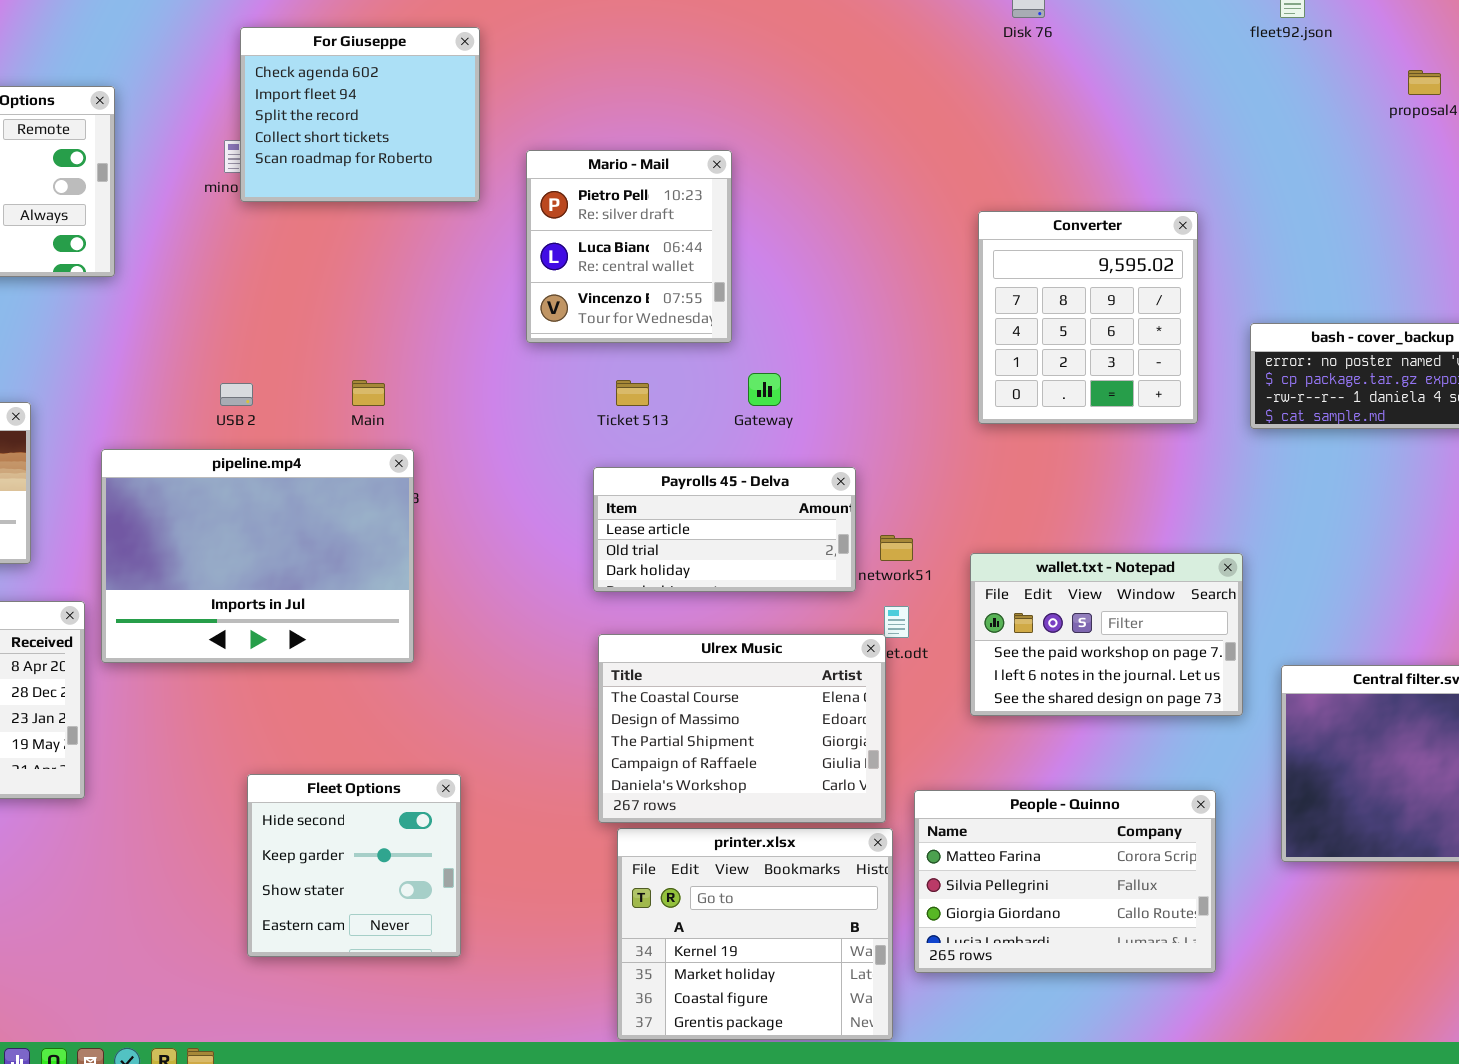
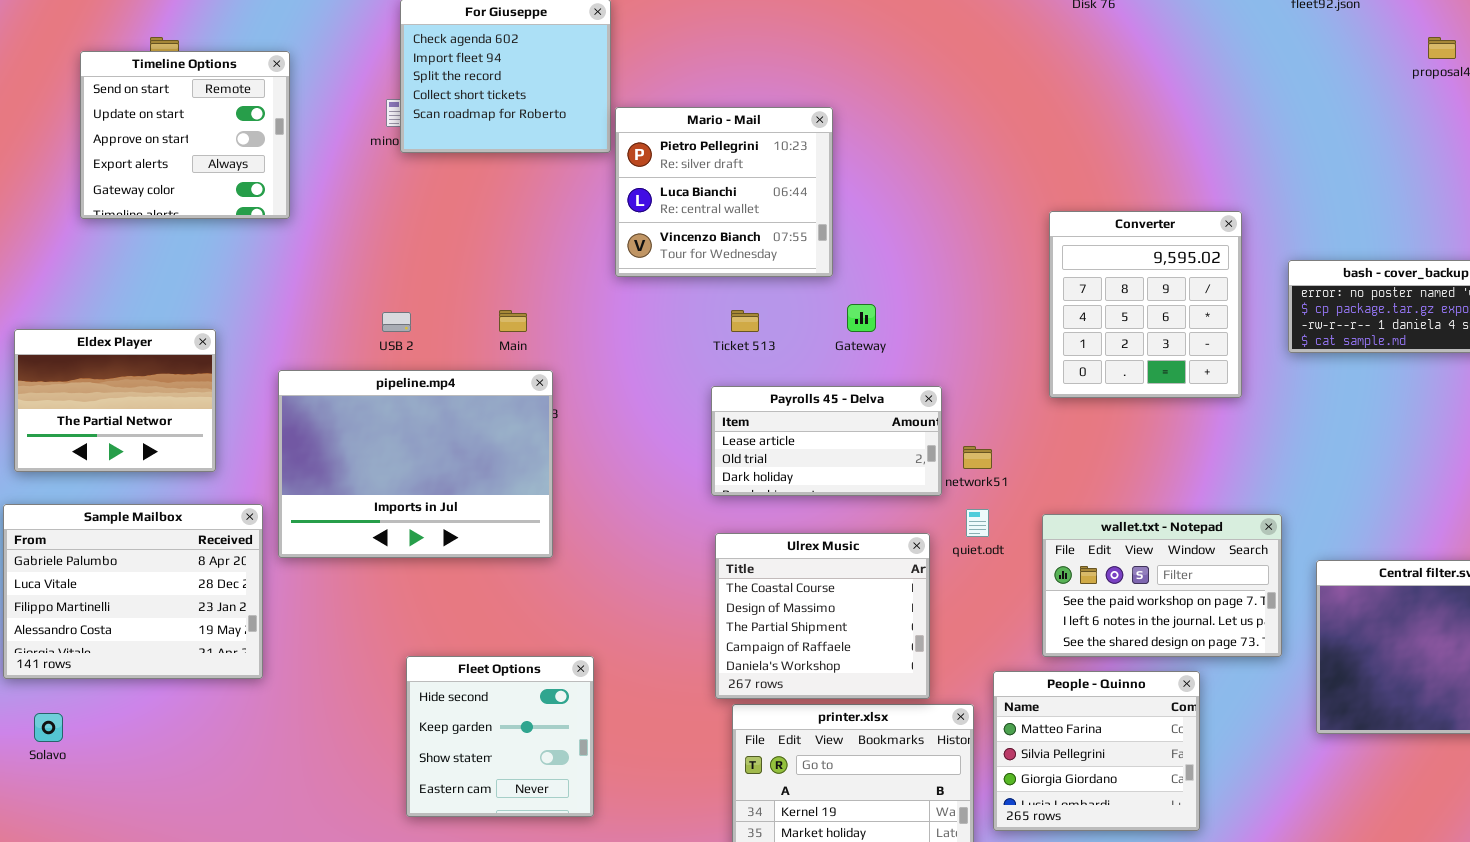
Mario - Mail: [526,150,732,343] -> [615,107,833,277], resized
Converter: [978,211,1198,424] -> [1049,211,1242,398], moved
wallet.txt - Notepad: [970,553,1243,716] -> [1042,514,1282,657], moved
Ulrex Music: [598,634,886,823] -> [715,533,930,699], resized
People - Quinno: [914,790,1216,973] -> [993,671,1200,831], resized

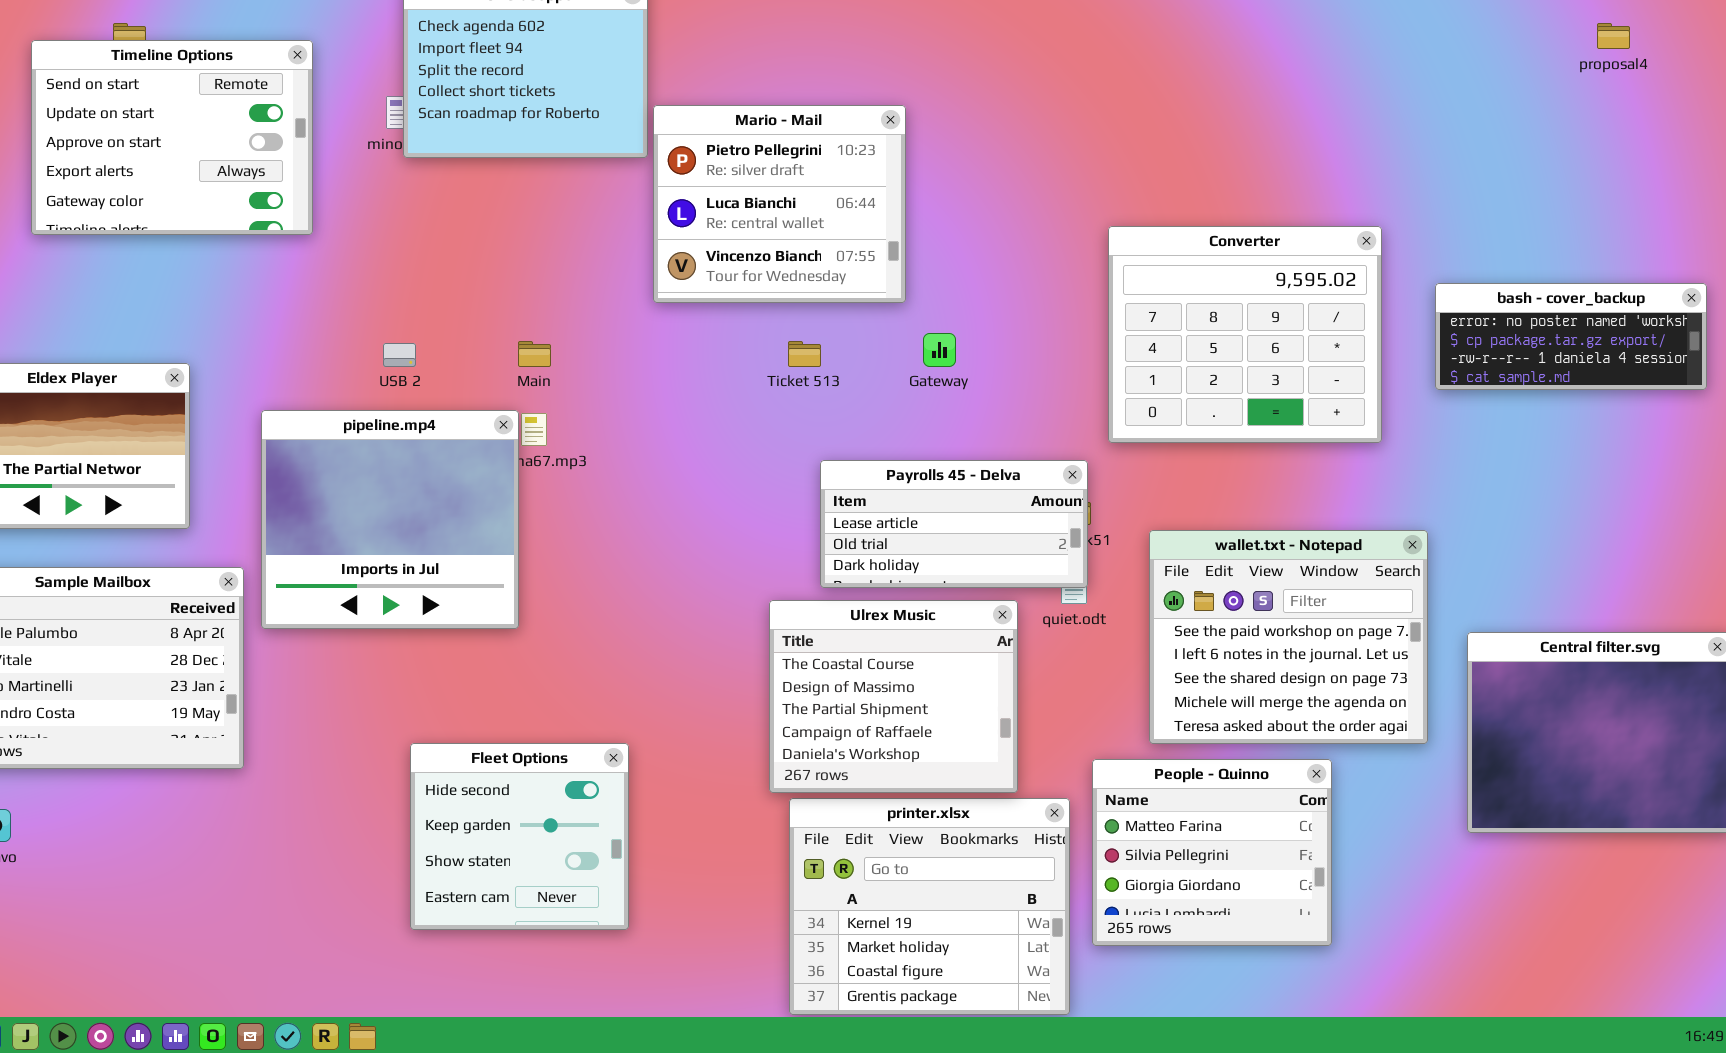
Timeline Options: [80,51,290,219] -> [31,40,313,235], resized
Converter: [1049,211,1242,398] -> [1108,226,1382,443], resized
pipeline.mp4: [278,370,553,558] -> [261,410,519,629], resized
Payrolls 45 - Delva: [711,386,942,496] -> [820,460,1088,588], moved
wallet.txt - Notepad: [1042,514,1282,657] -> [1149,530,1428,744], resized

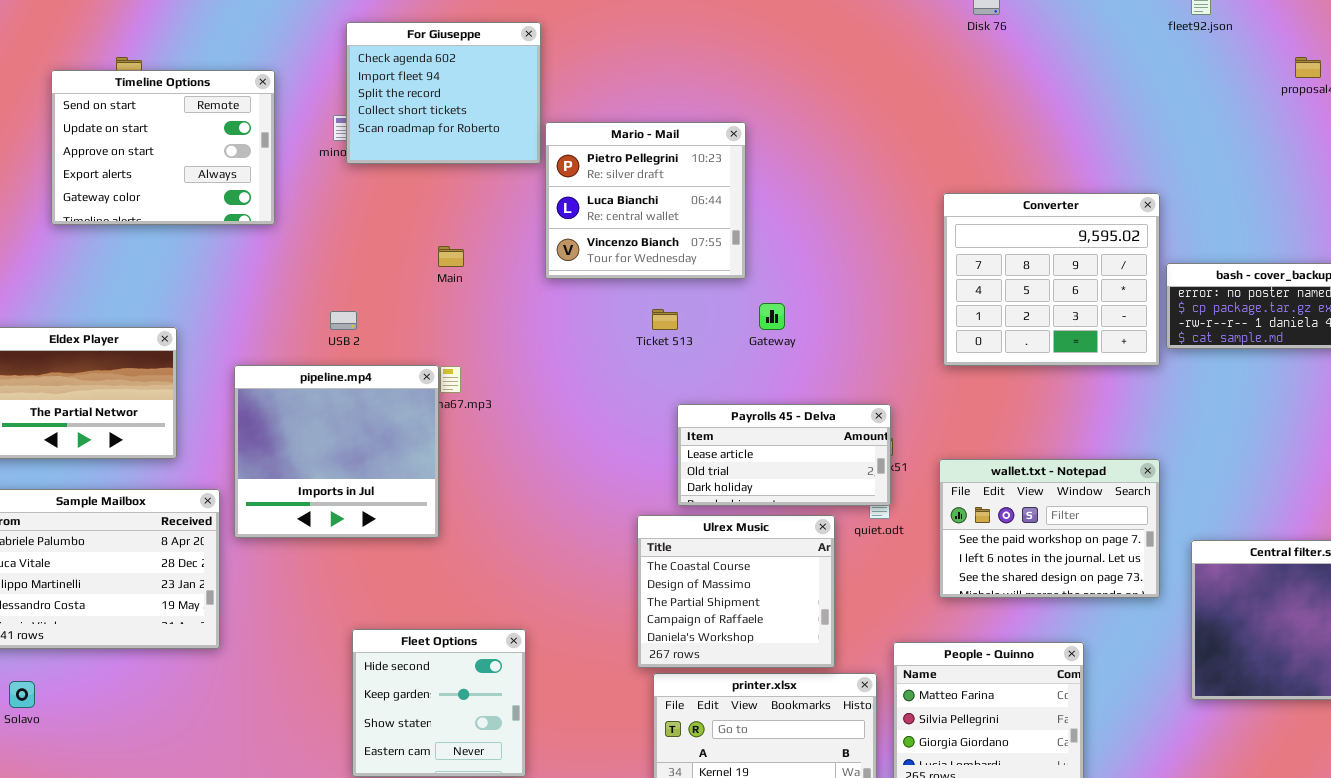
Converter: [1108,226,1382,443] -> [943,193,1160,366], moved
Main: [518,341,551,367] -> [438,246,464,267], moved
wallet.txt - Notepad: [1149,530,1428,744] -> [939,459,1160,598], resized

